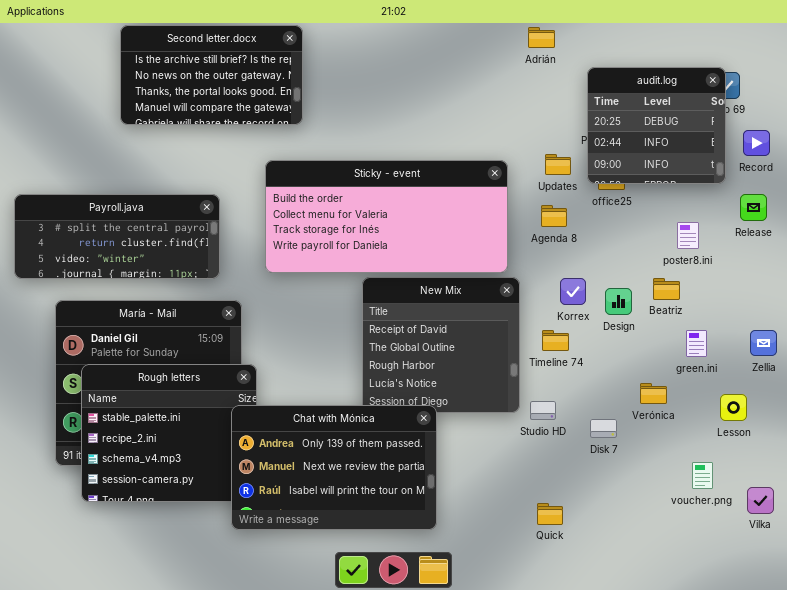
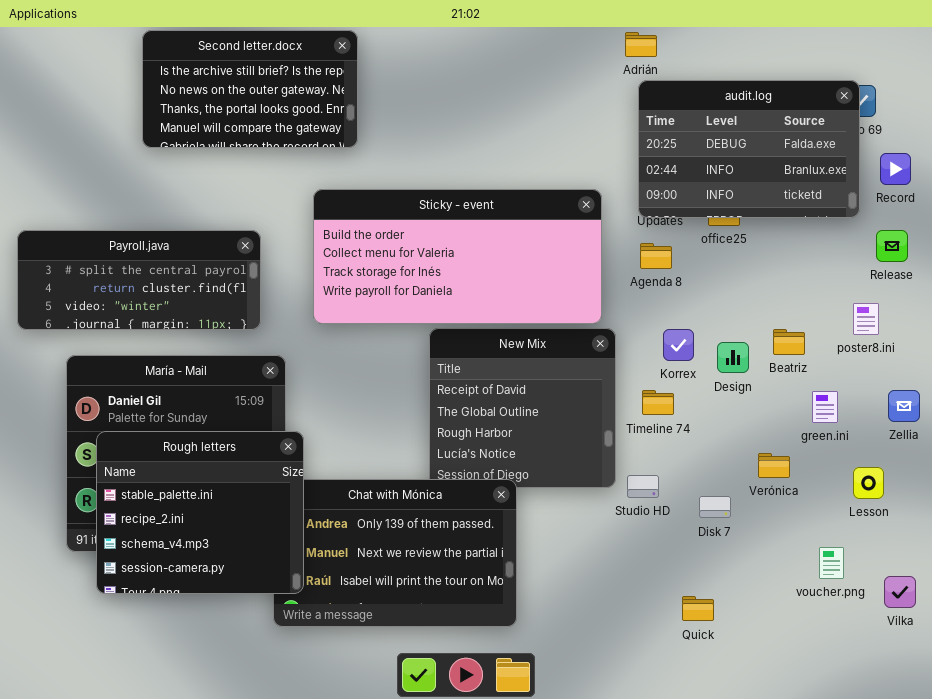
audit.log: [587,67,726,184] -> [638,80,860,218], resized
poster8.ini: [677,222,699,249] -> [853,303,879,335], moved
Rough letters: [81,364,257,502] -> [96,431,304,594], raised
Quick: [537,503,563,525] -> [682,596,714,621], moved

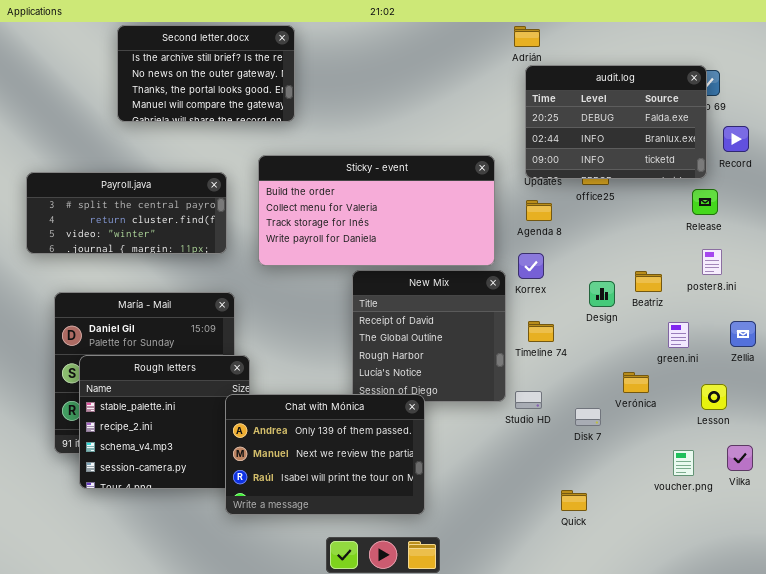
Payroll.java: [17,230,261,330] -> [26,172,227,254], moved
Release: [876,230,908,262] -> [692,189,718,215], moved
Korrex: [663,329,694,361] -> [518,253,544,279], moved
Chat with Mónica: [273,479,517,627] -> [225,394,425,515], raised
Vilka: [884,576,916,608] -> [727,445,753,471], moved

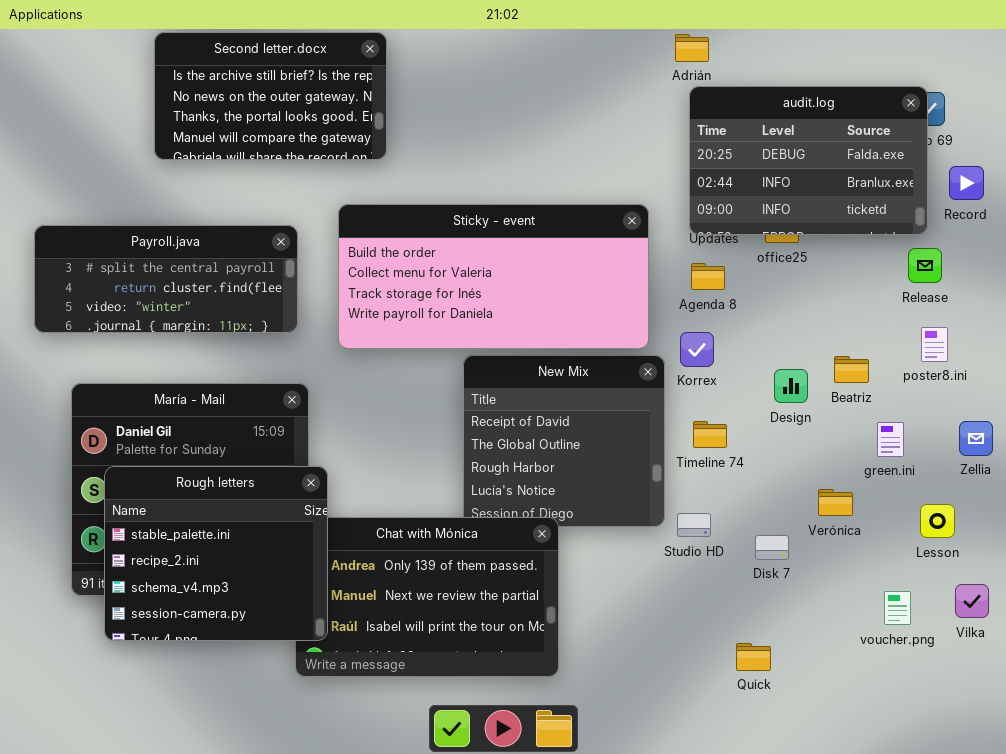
Rough letters: [79,355,250,489] -> [104,466,328,641], raised

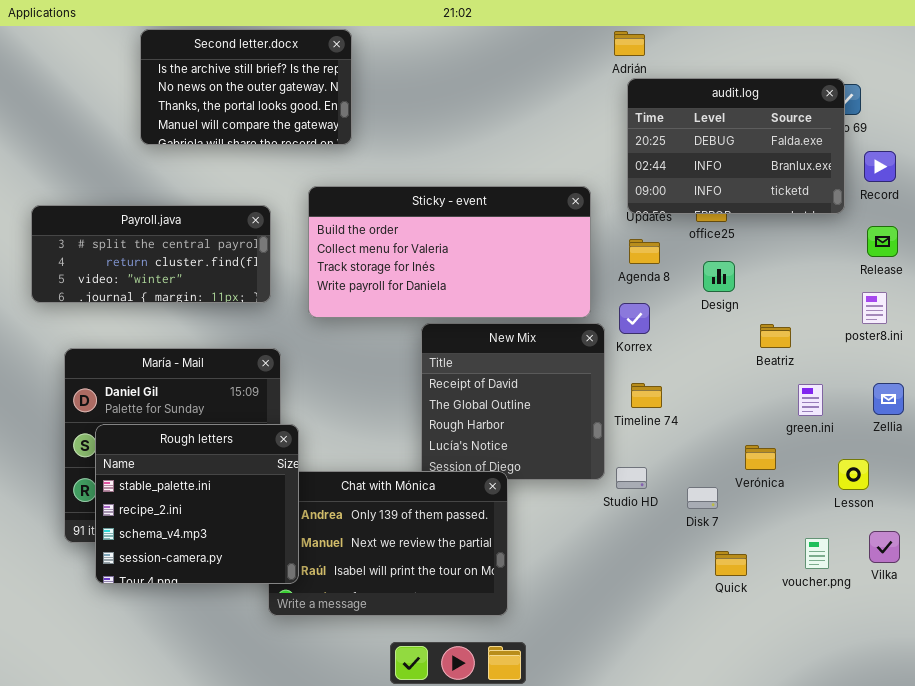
Release: [908,248,942,283] -> [867,226,898,257], moved
poster8.ini: [921,327,948,362] -> [862,292,887,324], moved
Design: [774,369,808,403] -> [703,261,735,292], moved
Quick: [736,643,771,671] -> [715,551,747,576], moved

